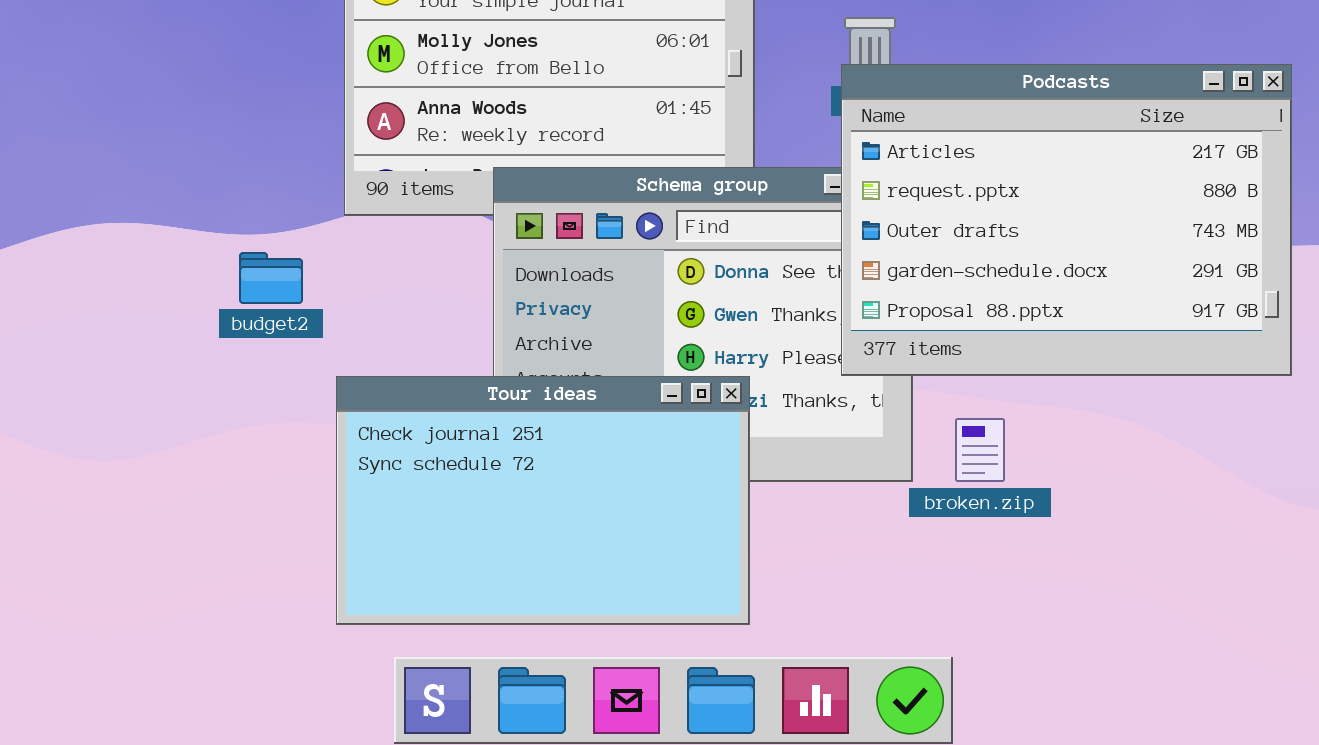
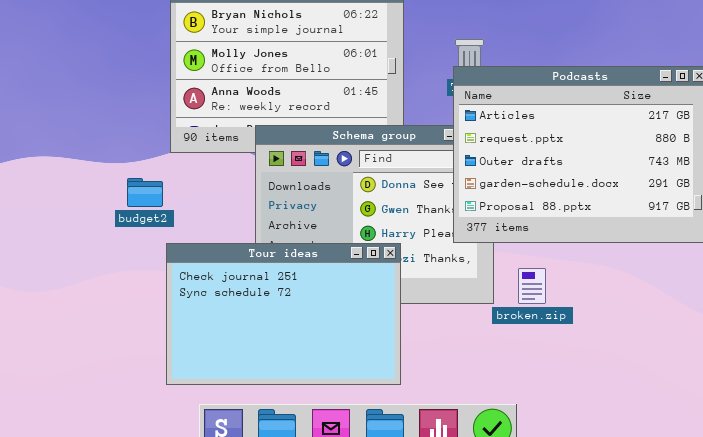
budget2: [239,252,303,304] -> [127,178,163,207], moved

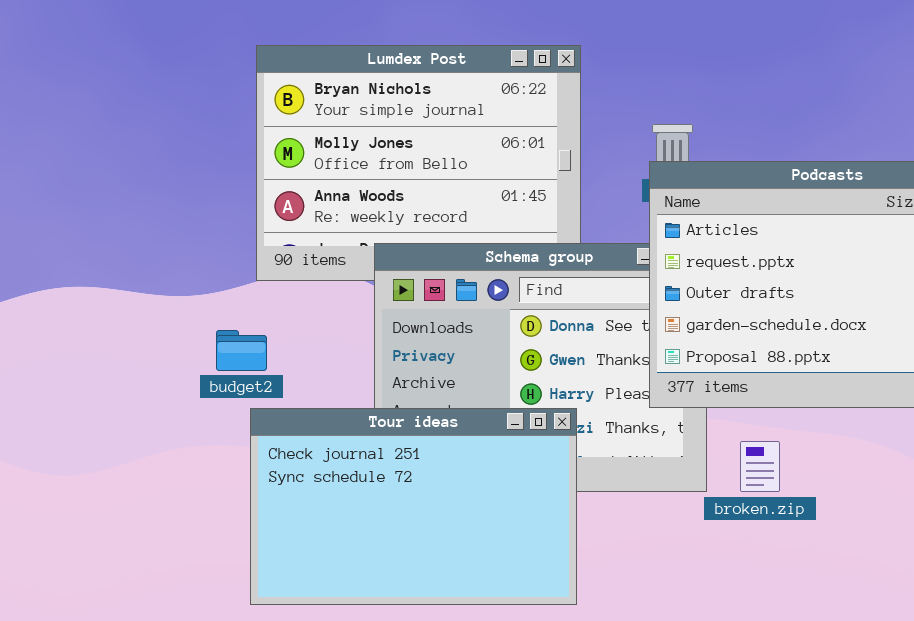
budget2: [127,178,163,207] -> [216,330,267,371], moved

